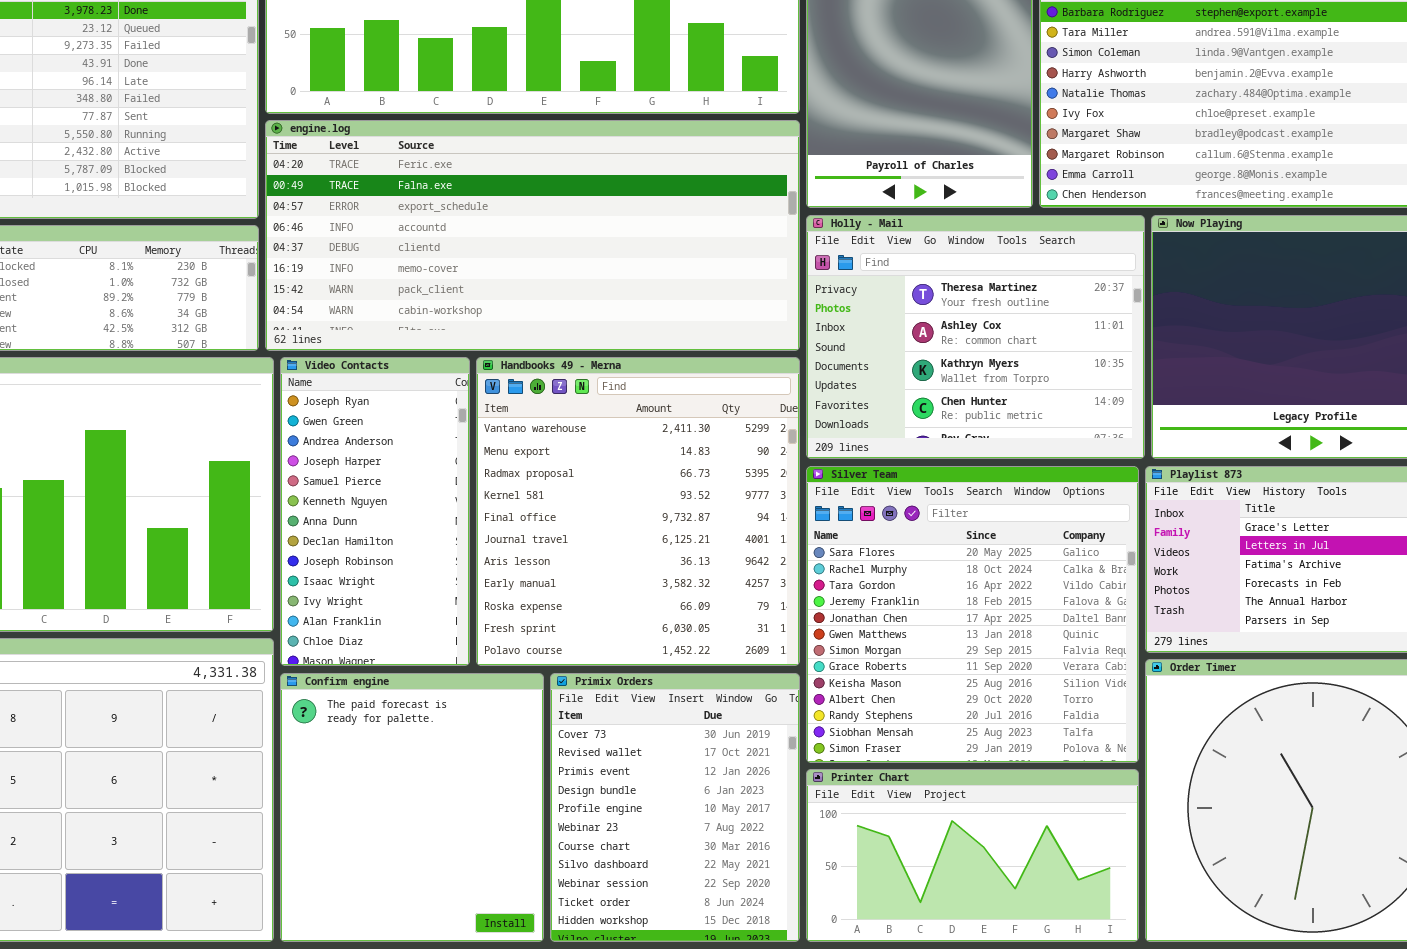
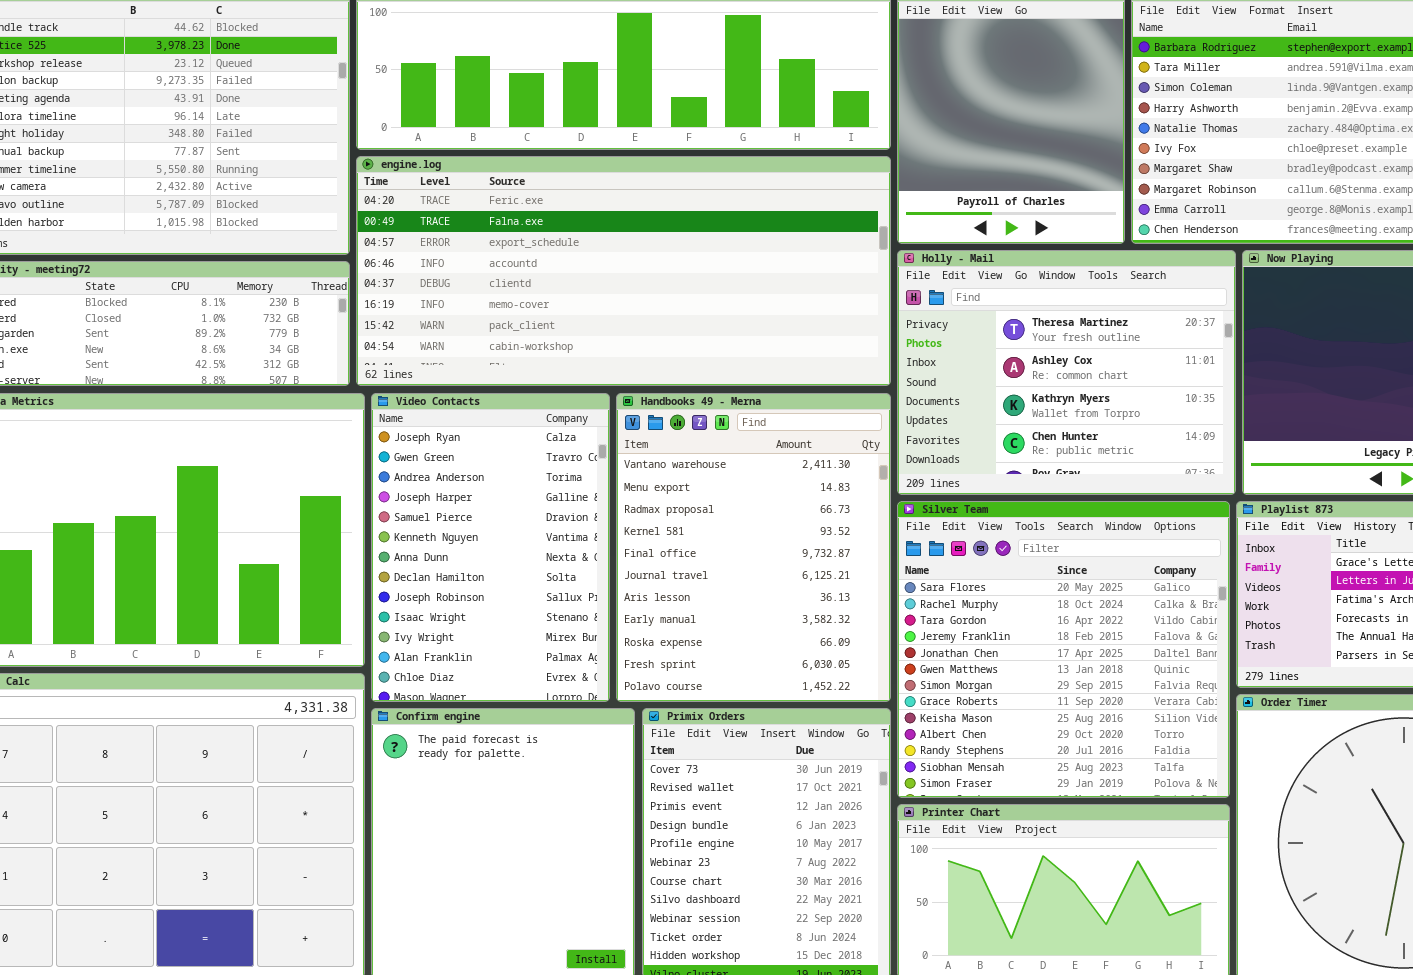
Video Contacts: [280,357,470,666] -> [371,393,610,702], resized
Handbooks 49 - Merna: [476,357,800,666] -> [616,393,891,702], resized

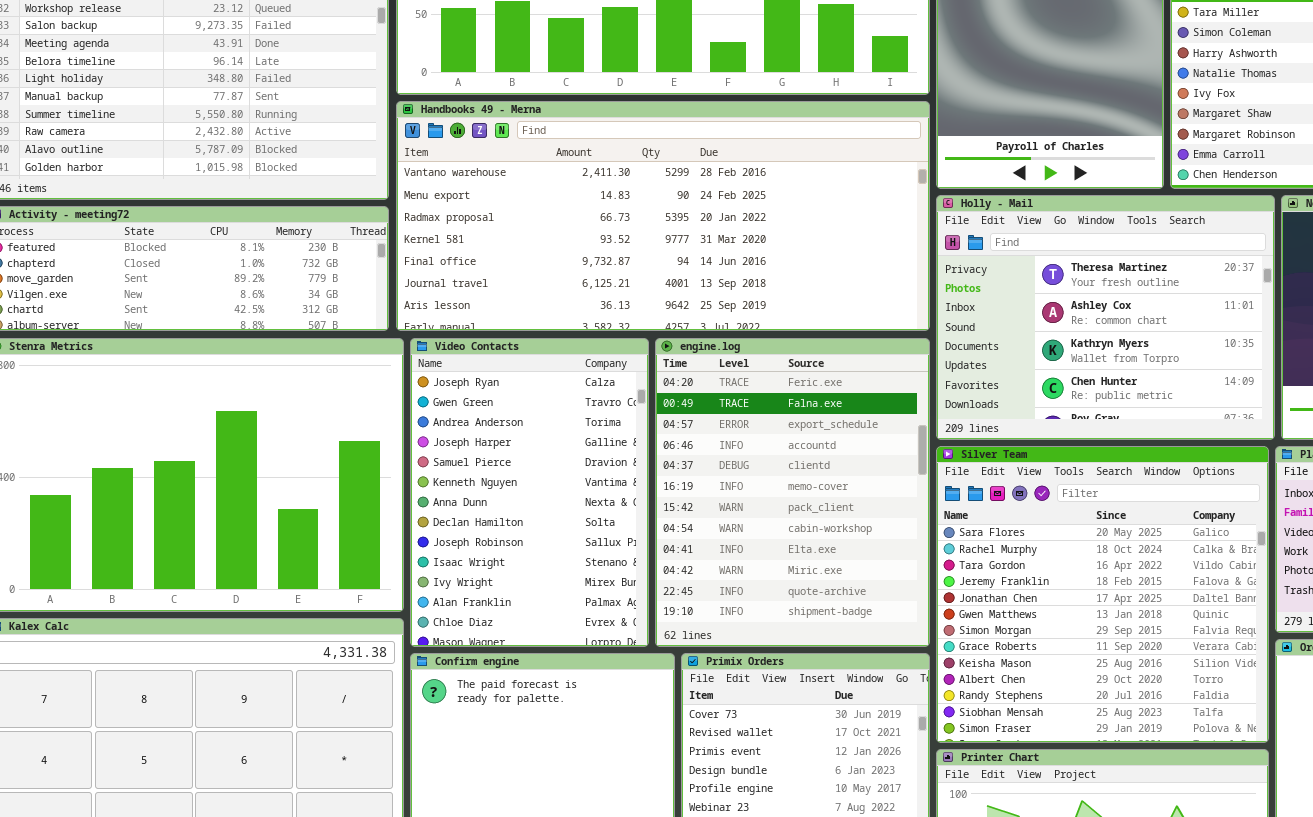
engine.log: [356,156,891,386] -> [655,338,930,647], moved, resized
Handbooks 49 - Merna: [616,393,891,702] -> [396,101,930,331], moved, resized

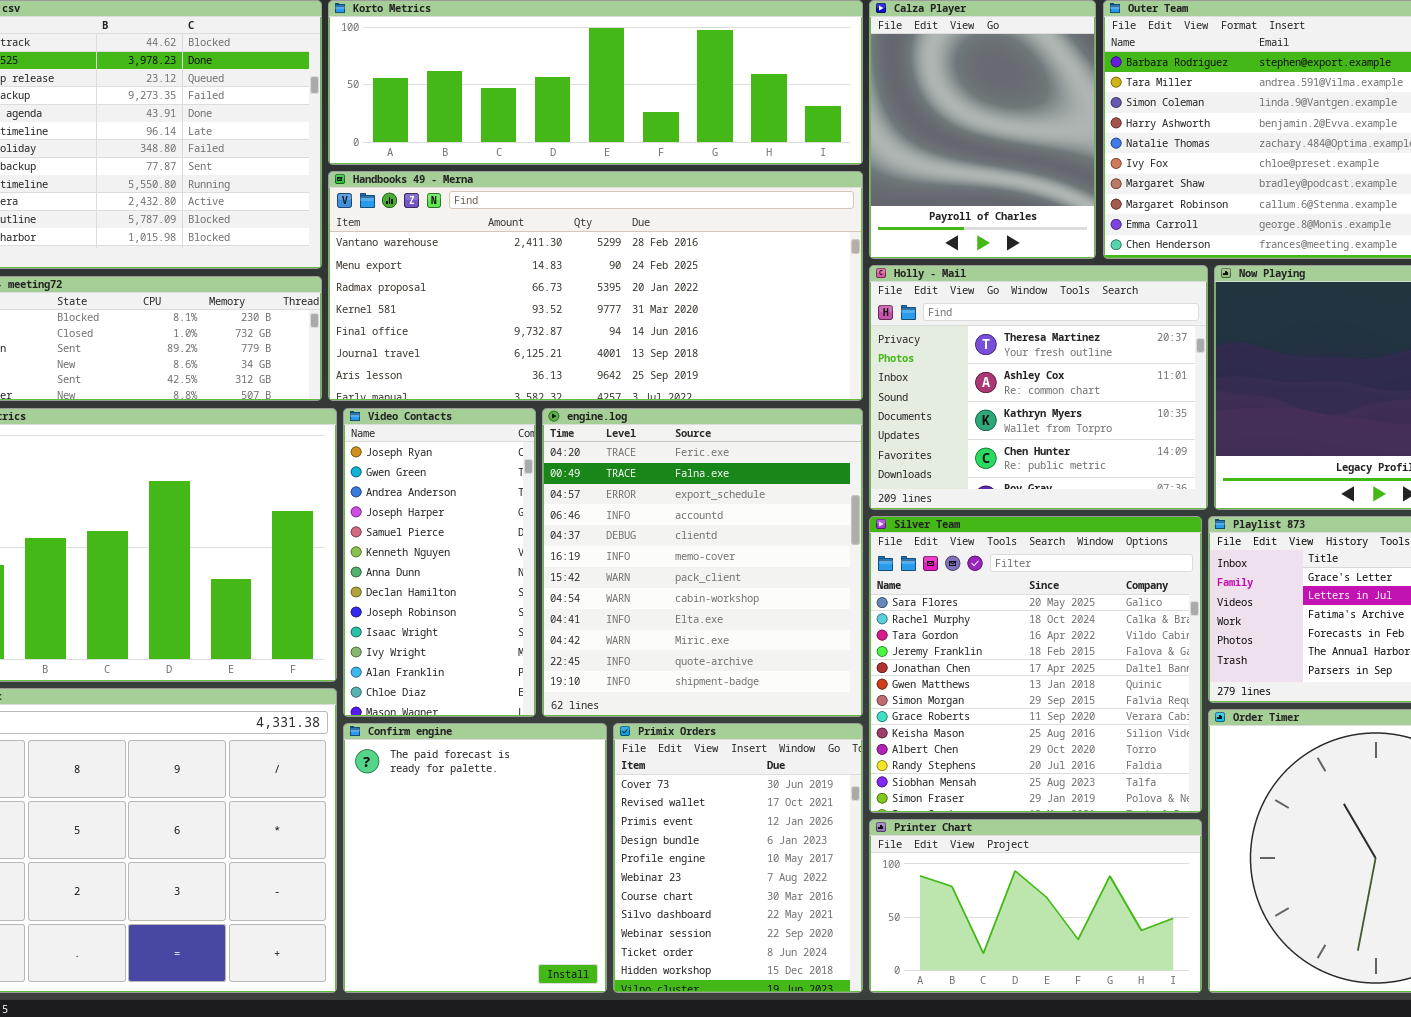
Video Contacts: [410,338,649,647] -> [343,408,536,717], resized
engine.log: [655,338,930,647] -> [542,408,863,717], resized

